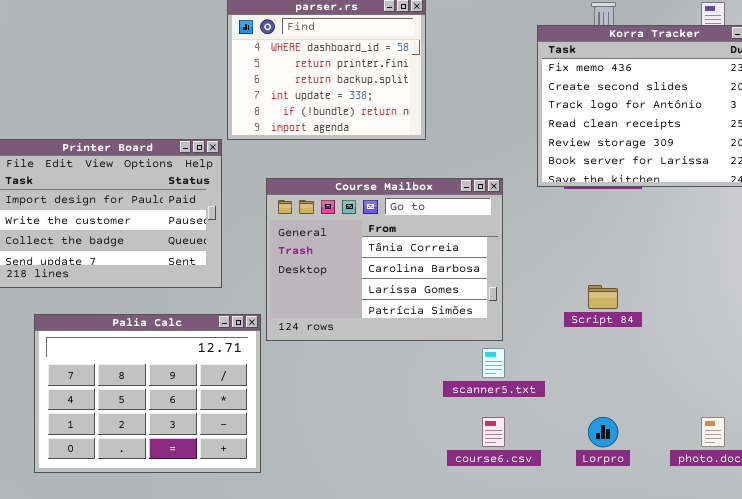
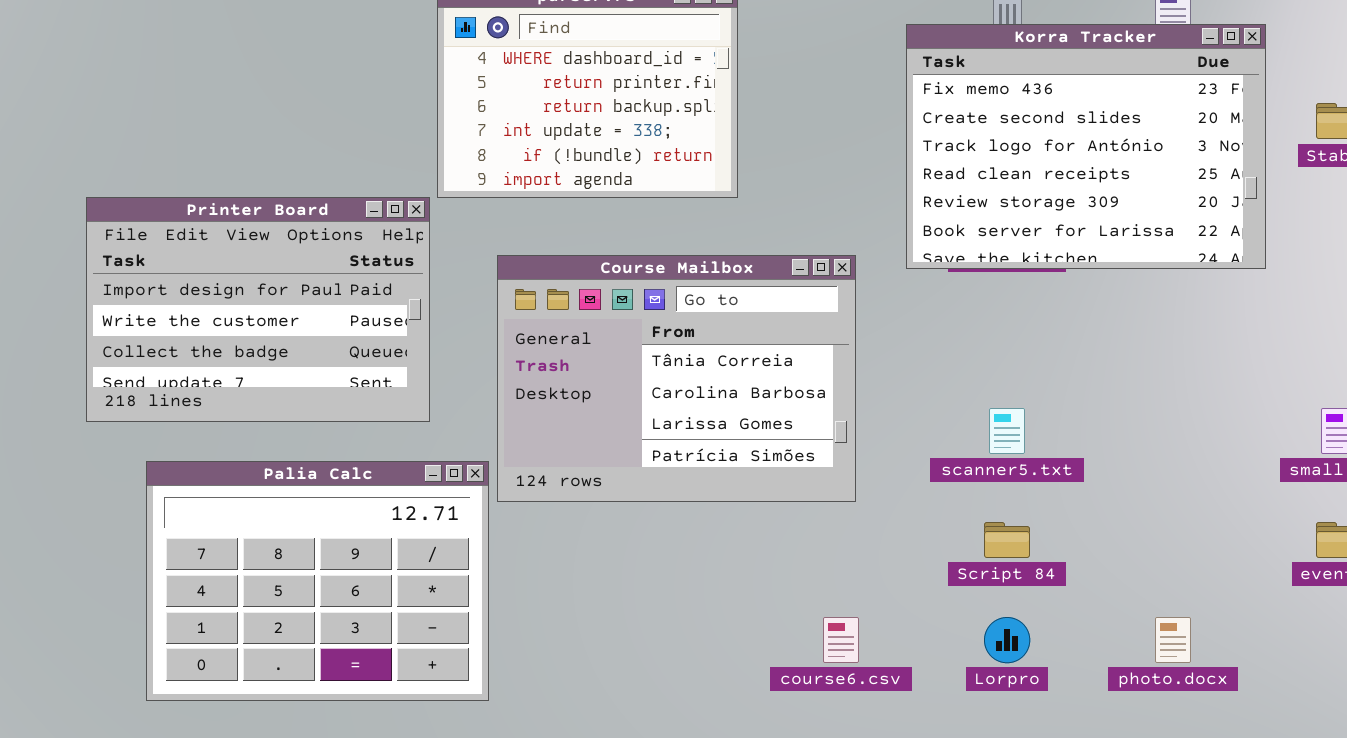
Script 84: [588,285,618,309] -> [984,522,1030,558], moved
scanner5.txt: [482,348,505,378] -> [989,408,1025,454], moved

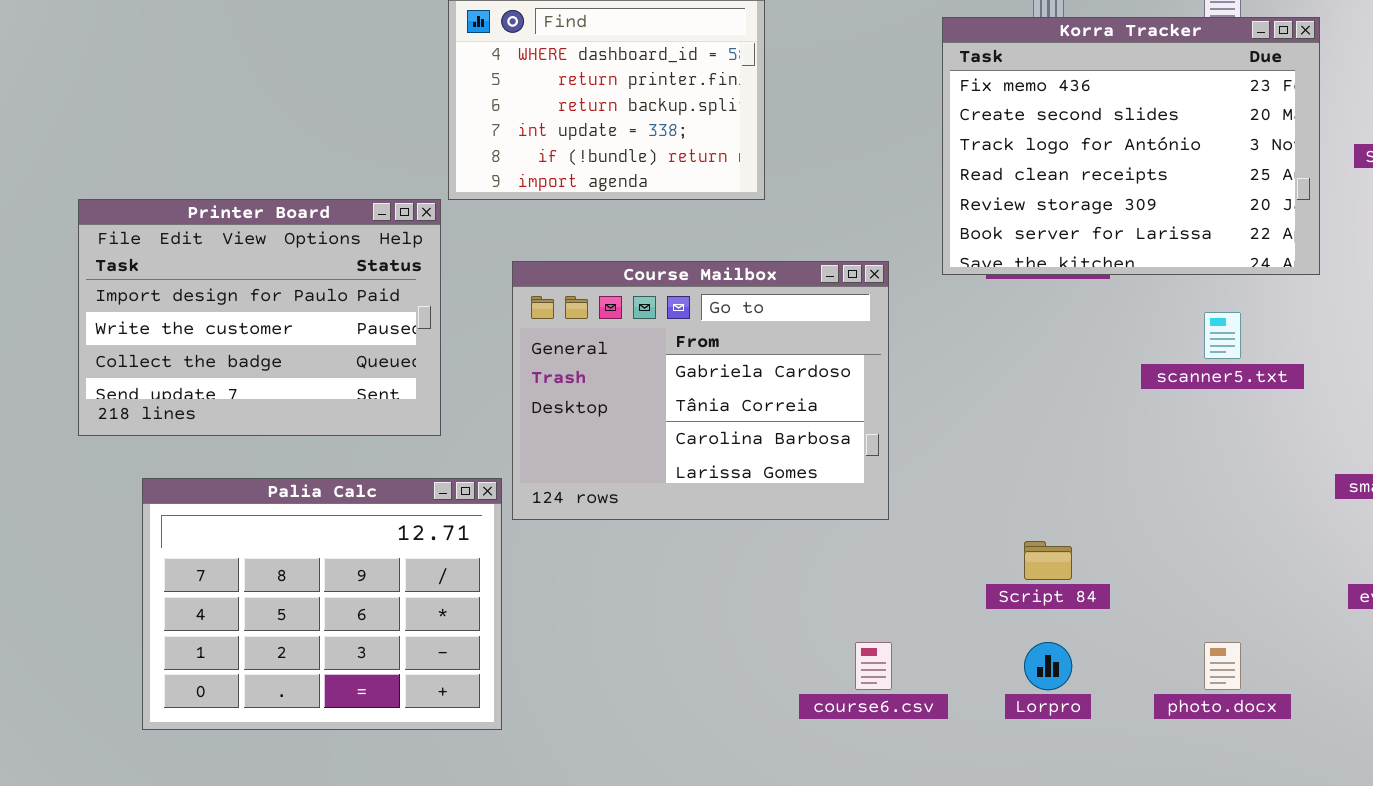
Course Mailbox: [497,255,856,502] -> [512,261,889,520], scrolled up 1 row
scanner5.txt: [989,408,1025,454] -> [1204,312,1241,359], moved

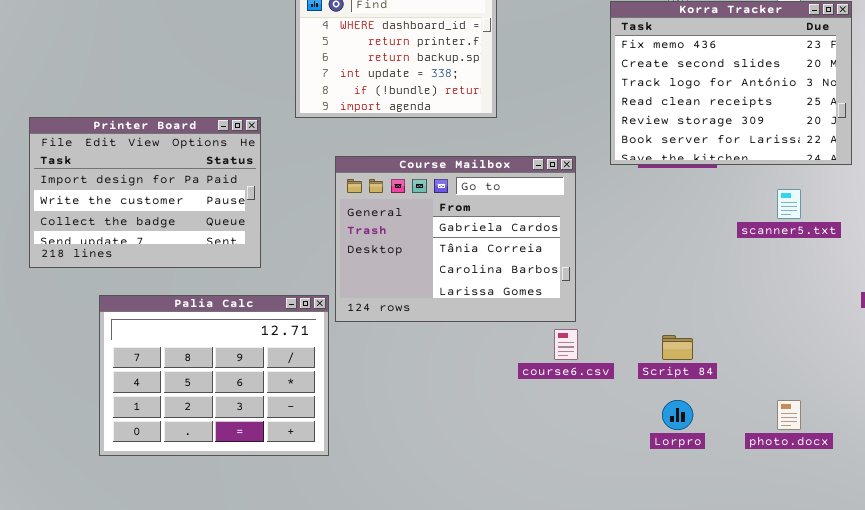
Printer Board: [78,199,441,436] -> [29,117,261,268], moved
course6.csv: [855,642,892,690] -> [554,329,578,360], moved

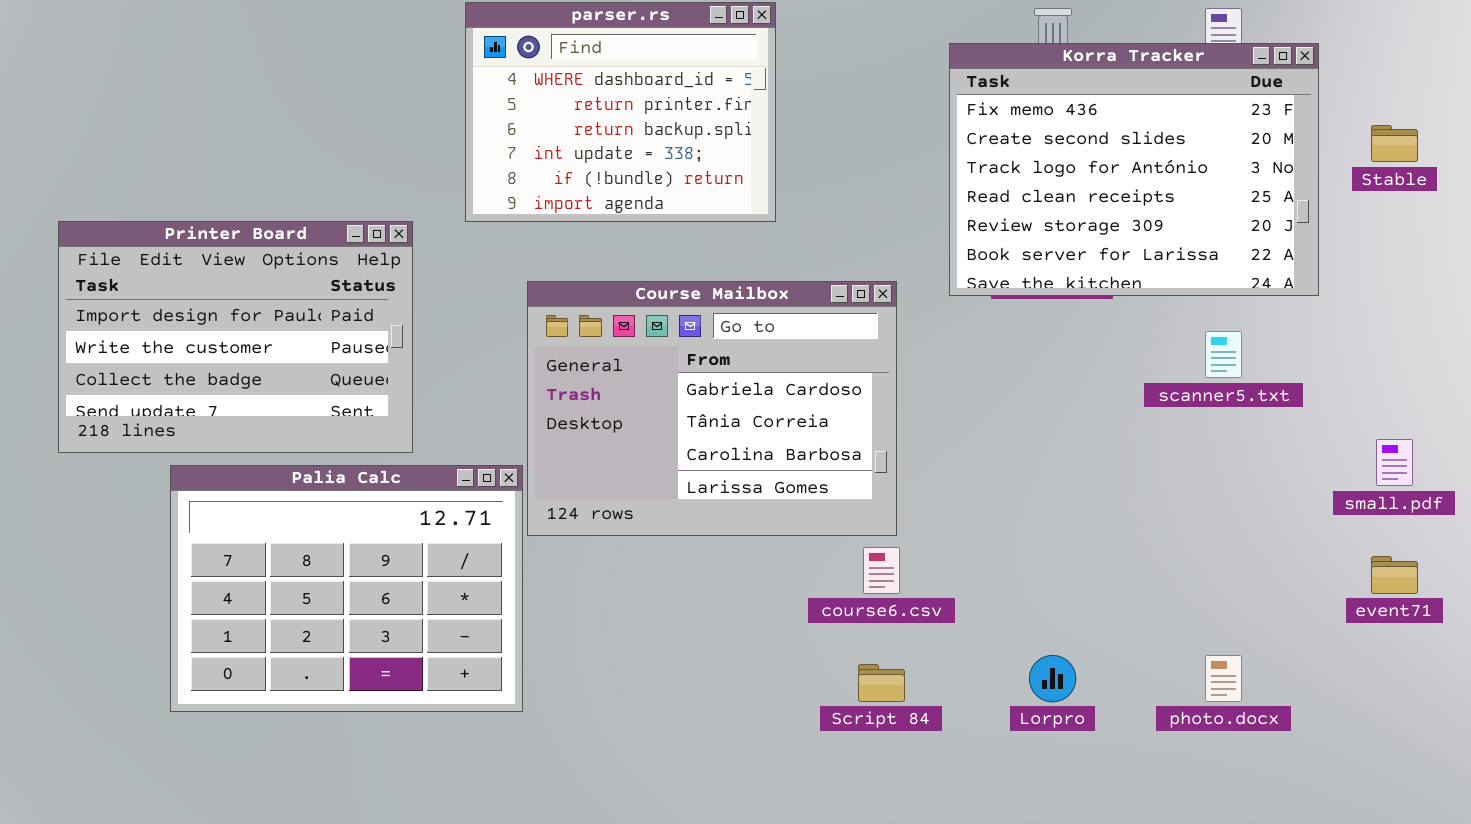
Palia Calc: [99,295,329,456] -> [170,465,523,712], moved
Script 84: [662,335,693,360] -> [858,664,905,702], moved

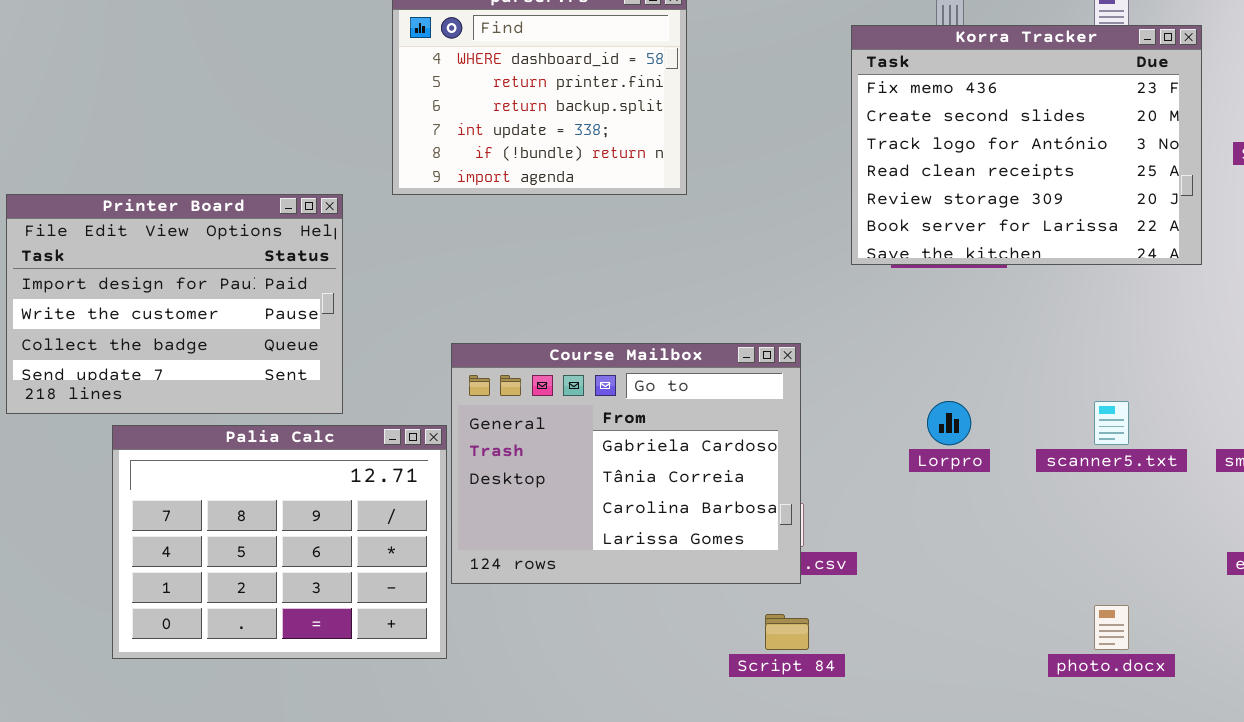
Course Mailbox: [527,281,897,536] -> [451,343,801,584], moved
scanner5.txt: [1205,331,1242,378] -> [1094,401,1129,445], moved
Lorpro: [1029,655,1076,702] -> [927,401,971,445], moved

